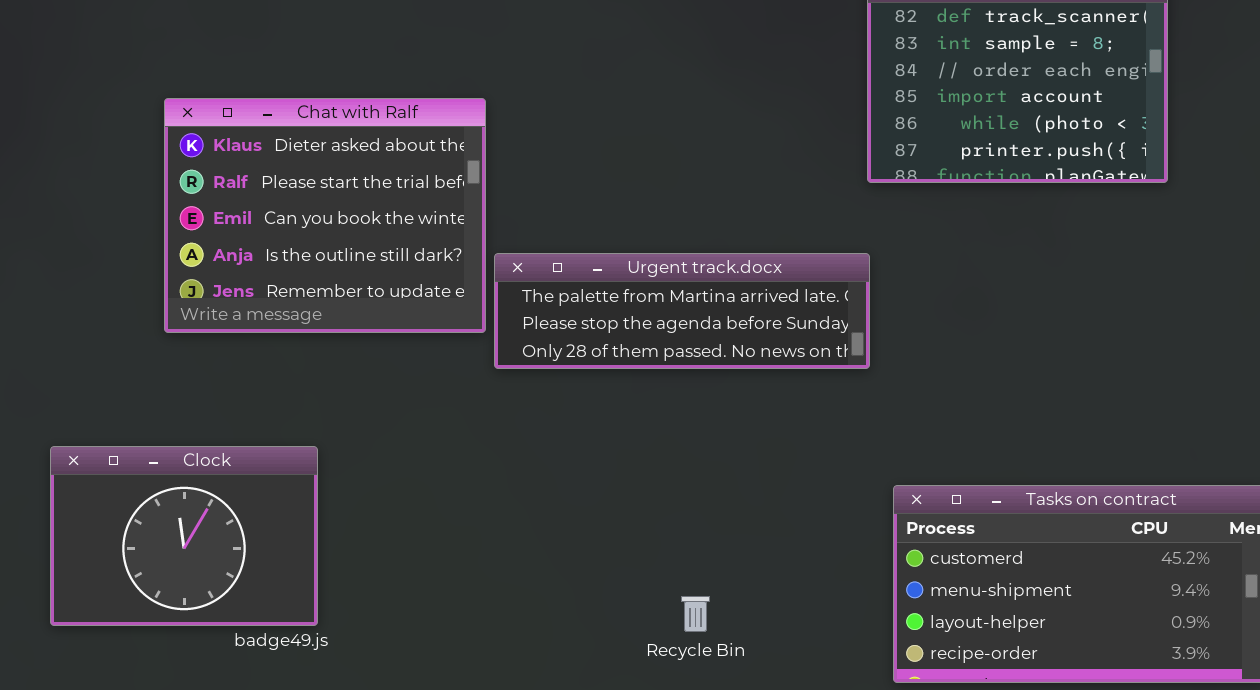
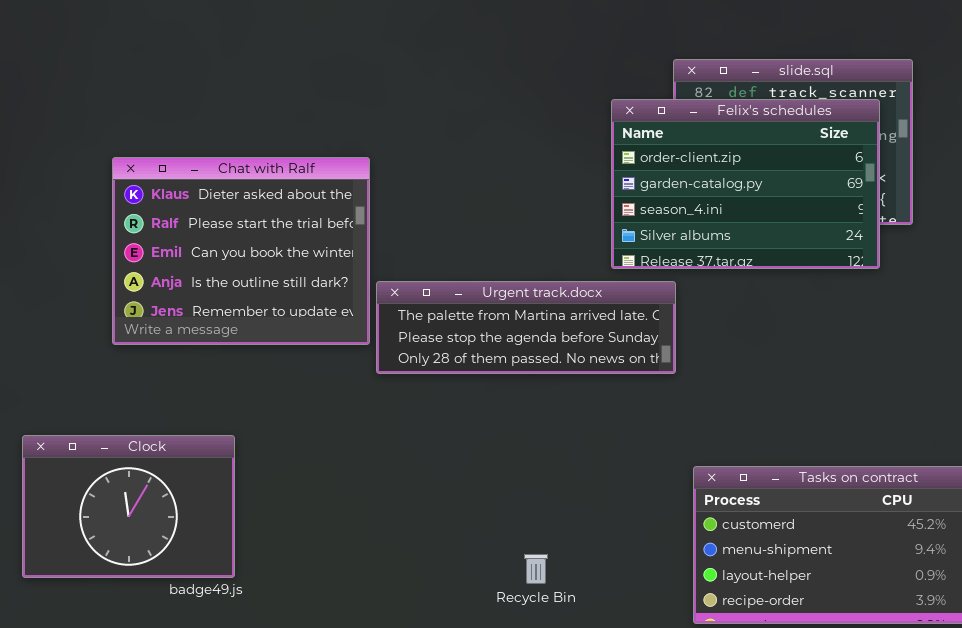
Felix's schedules: none -> [611,99,880,269], opened

